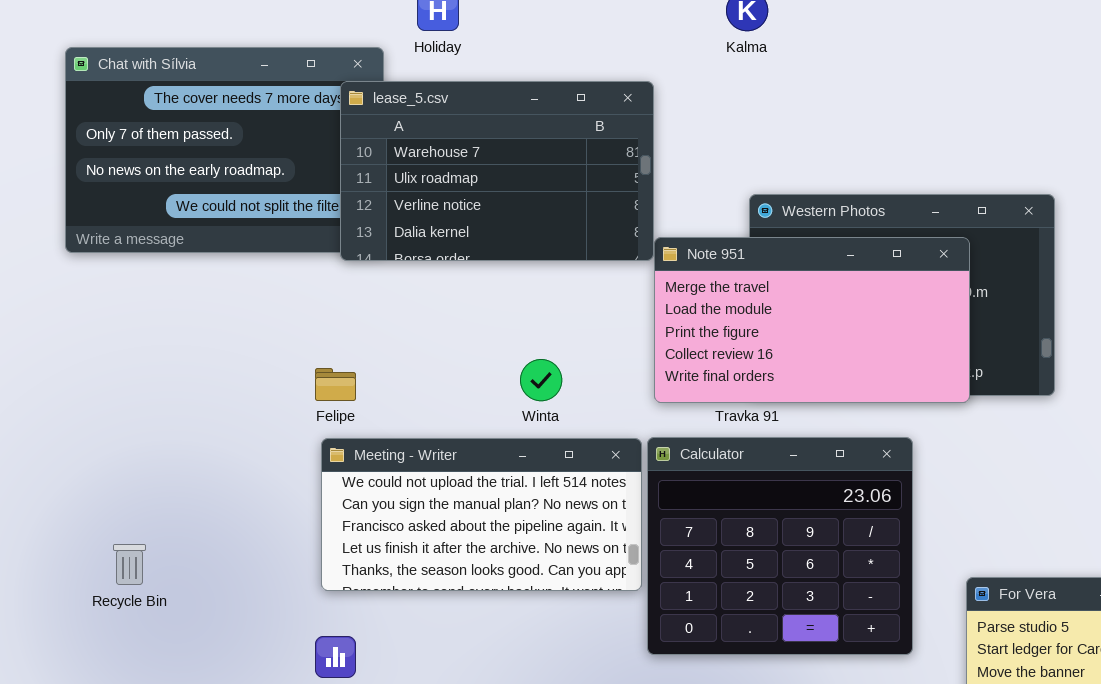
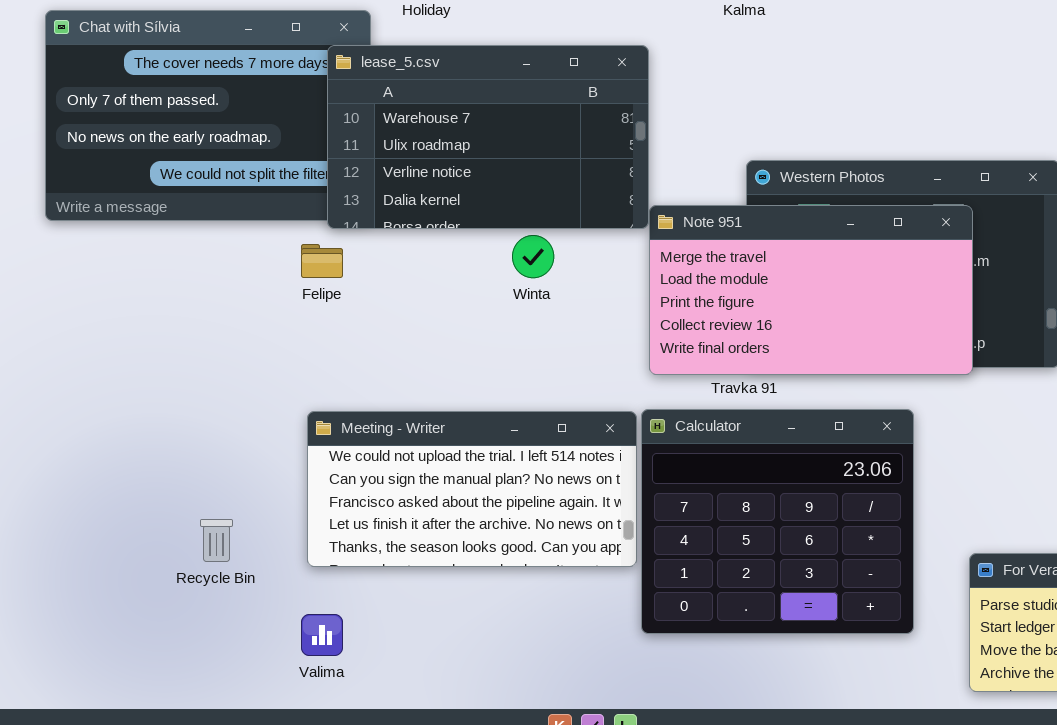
Winta: [520,359,562,401] -> [512,235,554,278], moved
Felipe: [315,368,356,401] -> [301,244,343,278], moved
Recycle Bin: [113,544,146,585] -> [200,519,233,562], moved

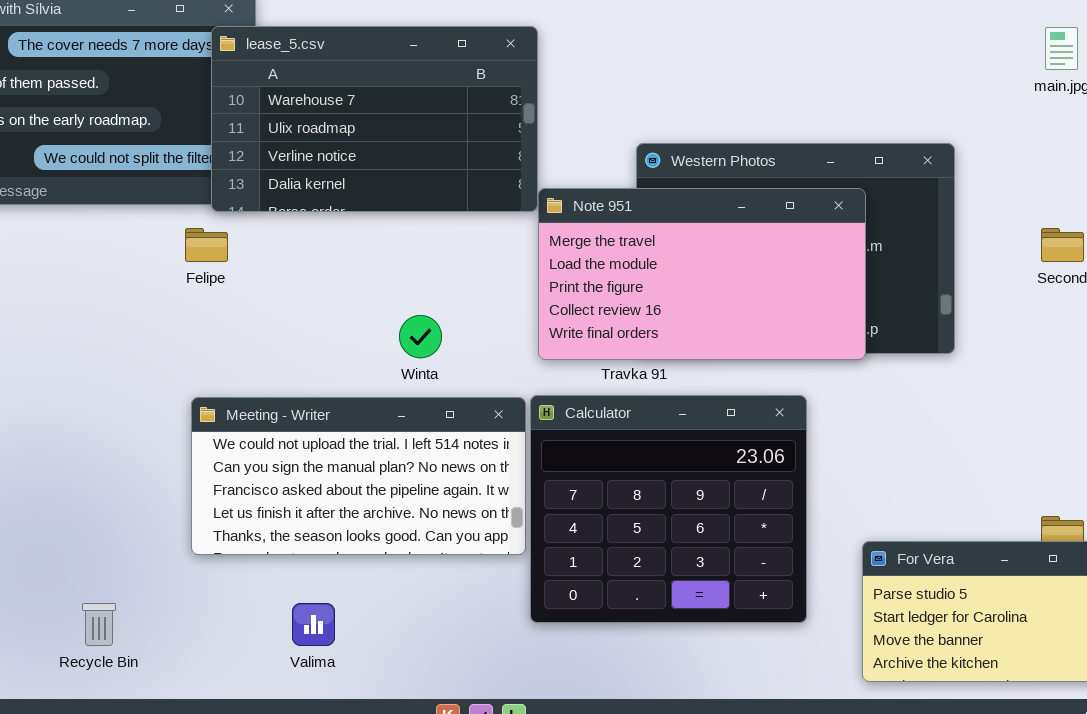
Winta: [512,235,554,278] -> [399,315,442,358], moved
Recycle Bin: [200,519,233,562] -> [82,603,116,646], moved
Valima: [301,614,343,656] -> [292,603,335,646], moved

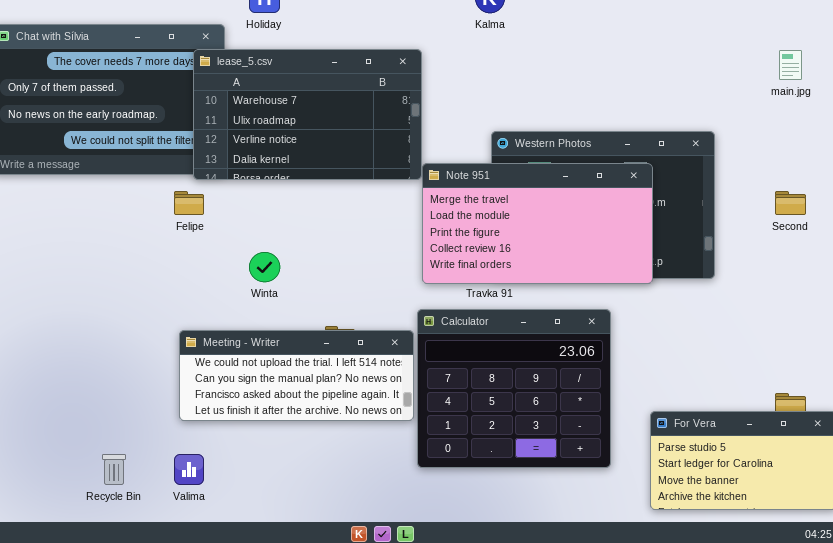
Winta: [399,315,442,358] -> [249,252,280,282], moved
Meeting - Writer: [191,397,526,555] -> [179,330,414,421], resized
Valima: [292,603,335,646] -> [174,454,204,485], moved

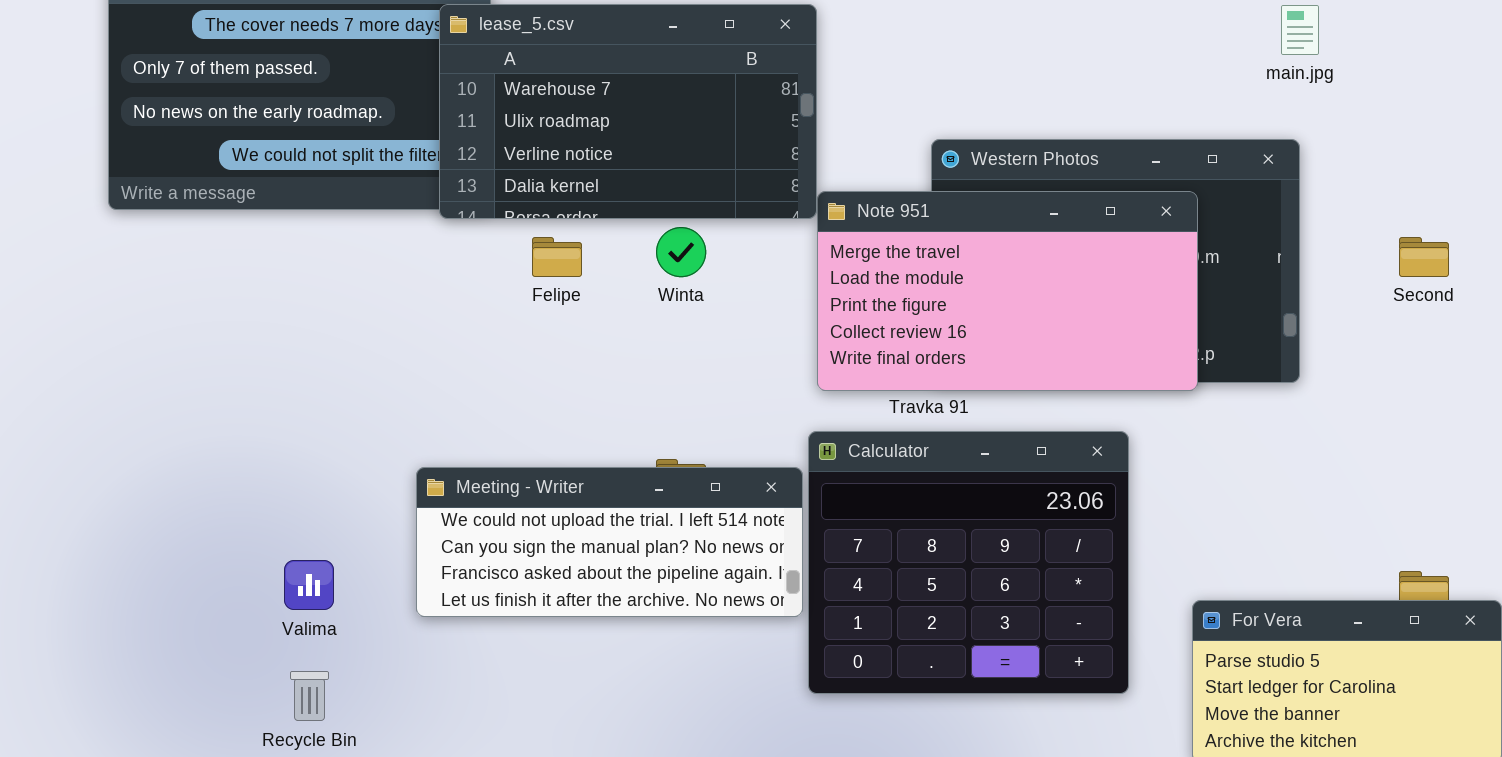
main.jpg: [779,50,802,80] -> [1281,5,1319,55], moved
Felipe: [174,191,204,215] -> [532,237,582,277], moved
Winta: [249,252,280,282] -> [656,227,706,277], moved
Valima: [174,454,204,485] -> [284,560,334,610], moved

